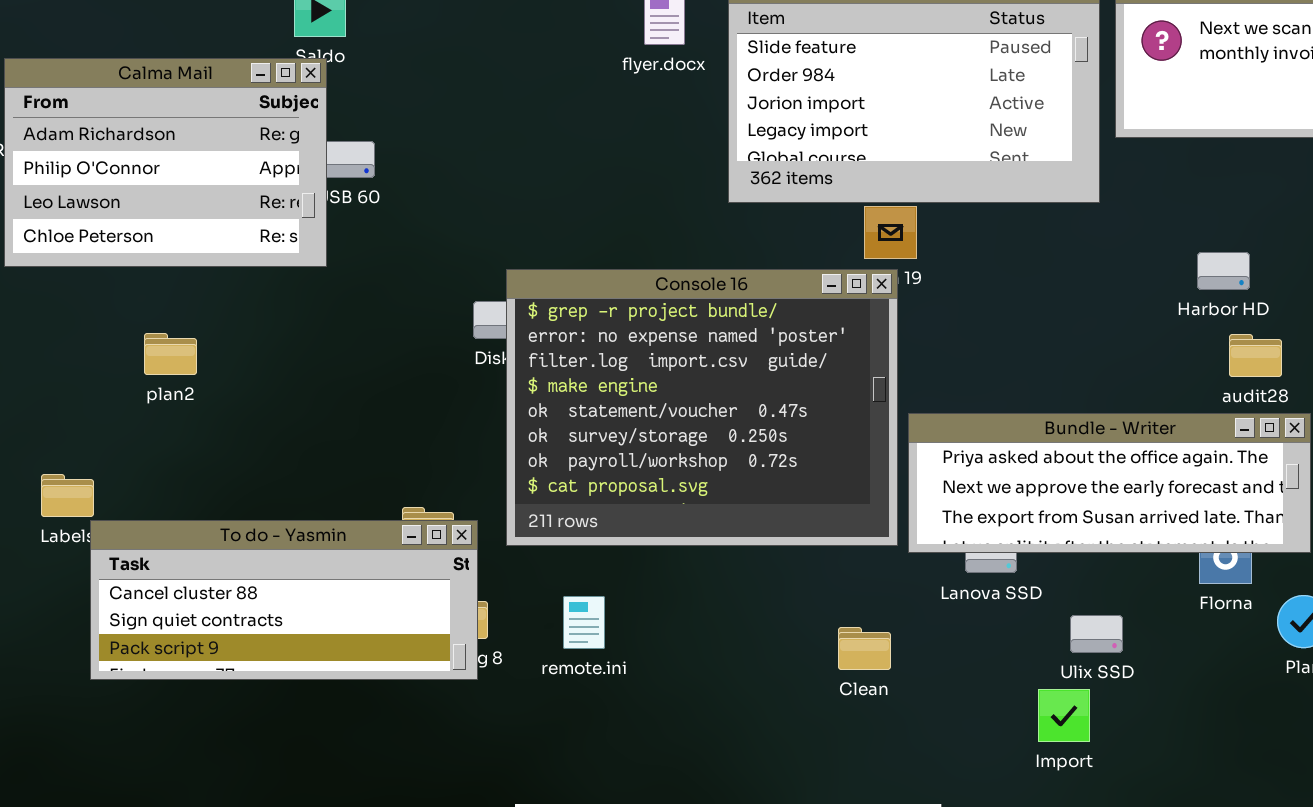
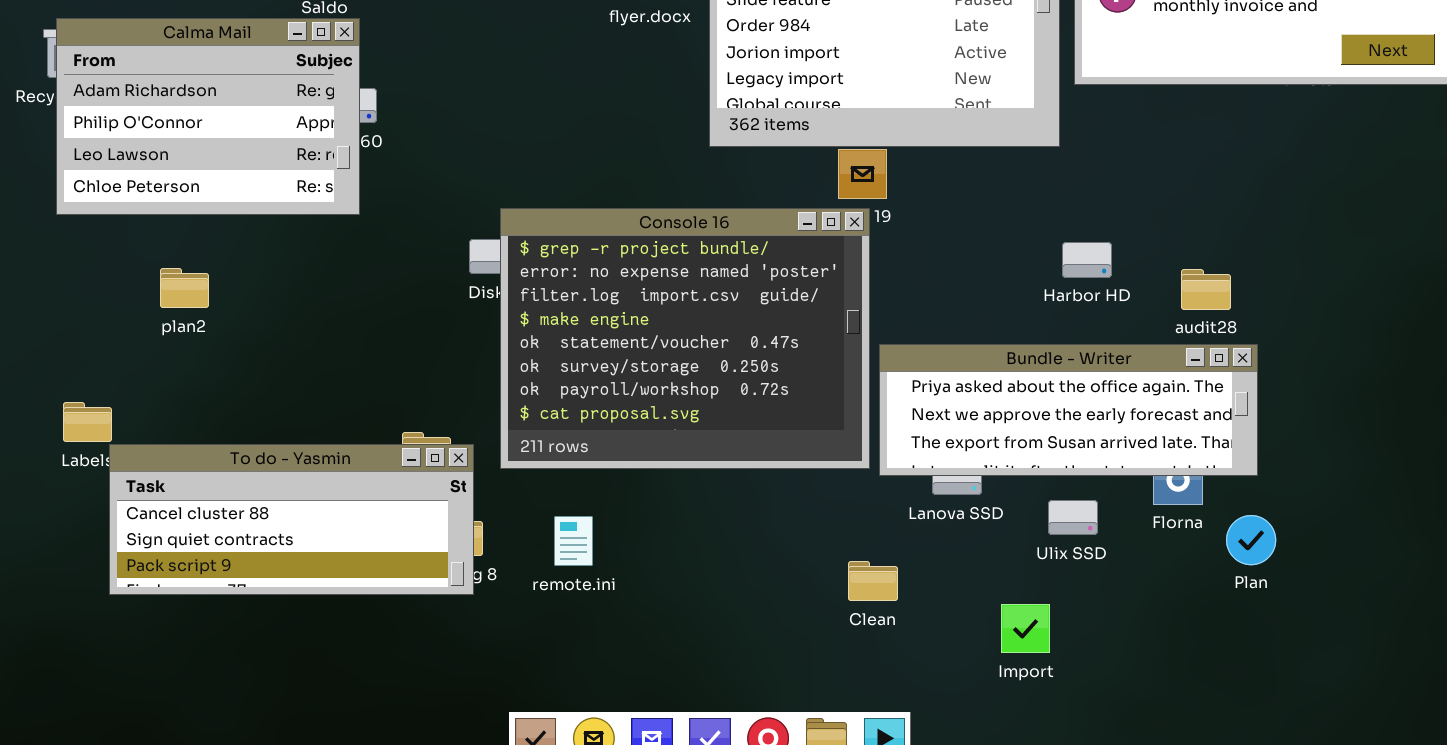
Calma Mail: [4,58,327,267] -> [56,18,360,215], moved
Harbor HD: [1197,252,1250,290] -> [1062,242,1112,278], moved
Ulix SSD: [1070,615,1123,653] -> [1048,500,1098,535], moved
Clean: [838,627,891,670] -> [848,561,898,601], moved

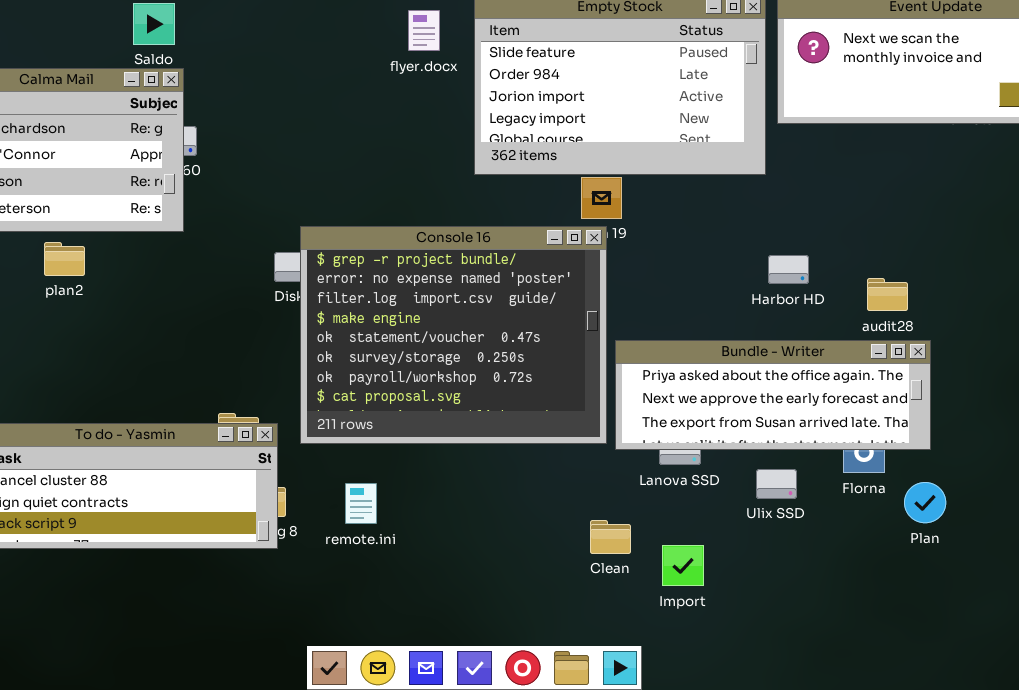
plan2: [160,268,209,308] -> [44,242,85,276], moved
Import: [1001,604,1050,653] -> [662,545,704,586], moved

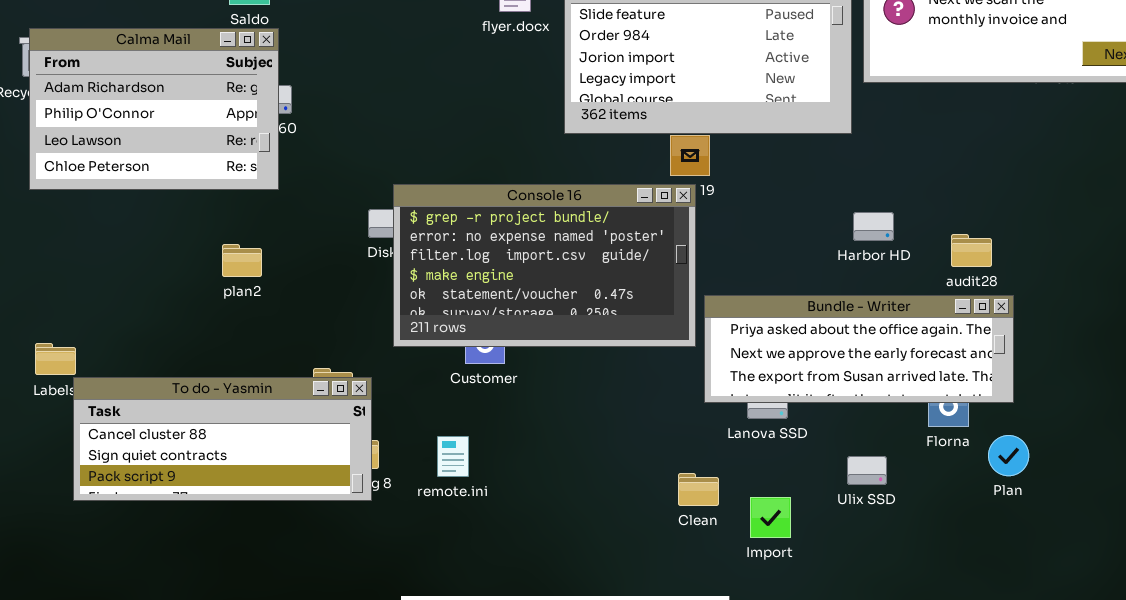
Console 16: [300,226,607,444] -> [393,184,696,347], resized
plan2: [44,242,85,276] -> [222,244,262,277], moved
Ulix SSD: [756,469,797,499] -> [847,456,887,485], moved

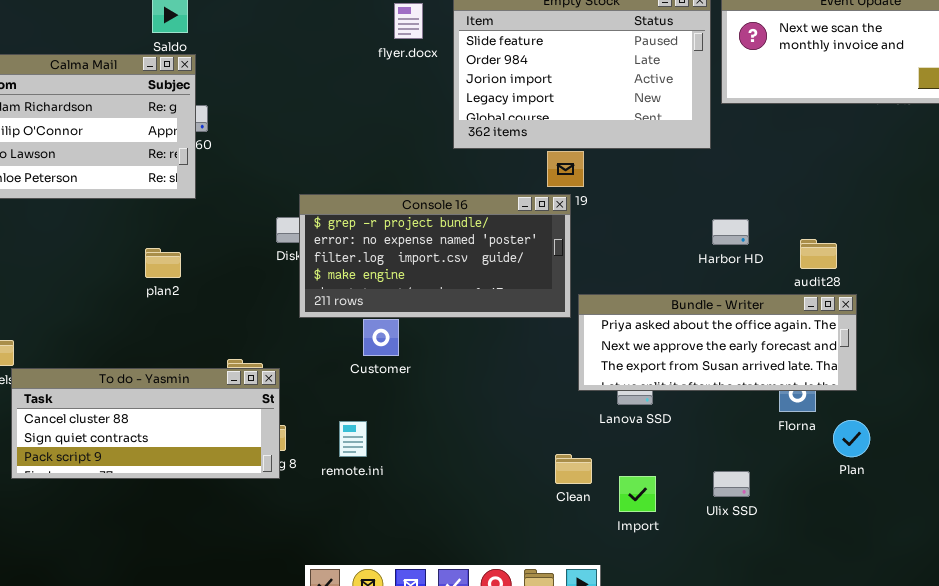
Console 16: [393,184,696,347] -> [299,194,571,318], resized
Ulix SSD: [847,456,887,485] -> [713,471,750,497], moved

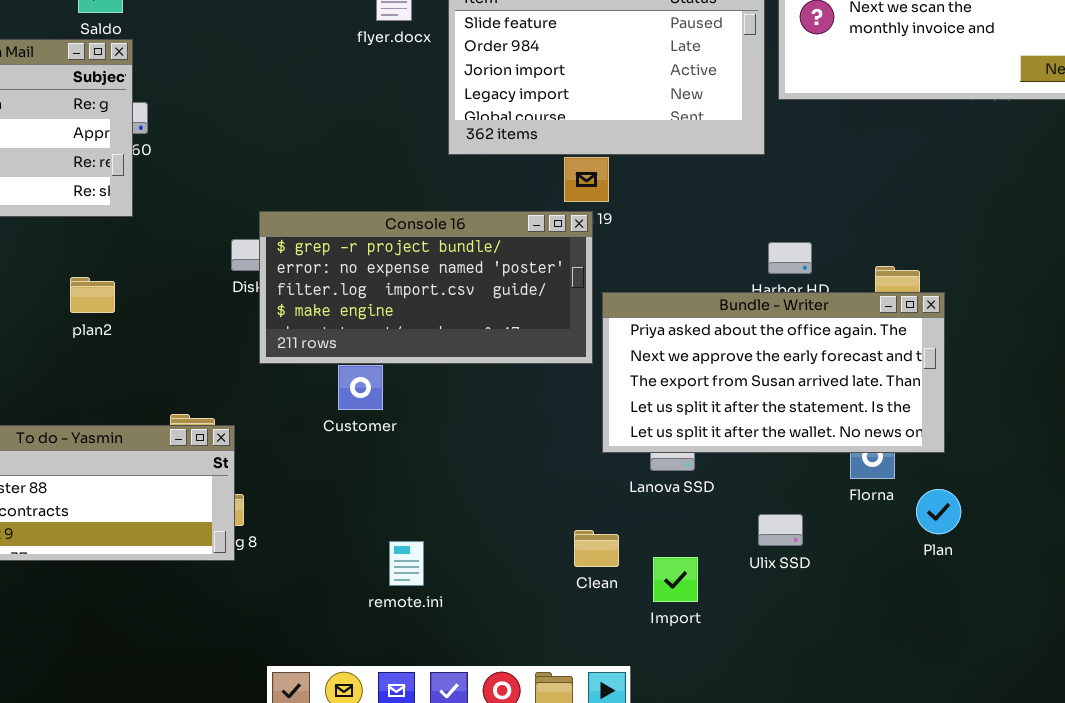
Bundle - Writer: [578,294,857,391] -> [602,292,945,453], resized
remote.ini: [339,421,367,457] -> [389,541,424,586], moved
Ulix SSD: [713,471,750,497] -> [758,514,803,546], moved

